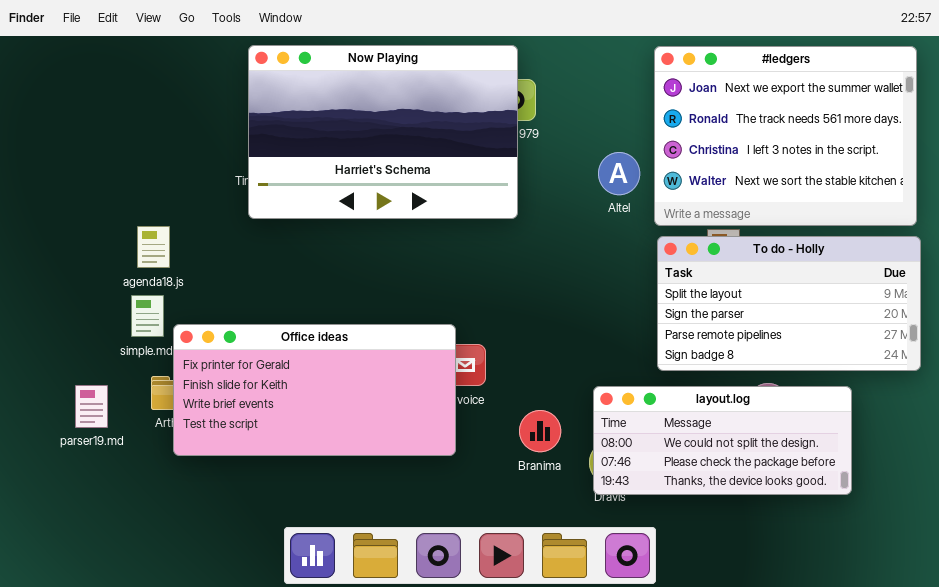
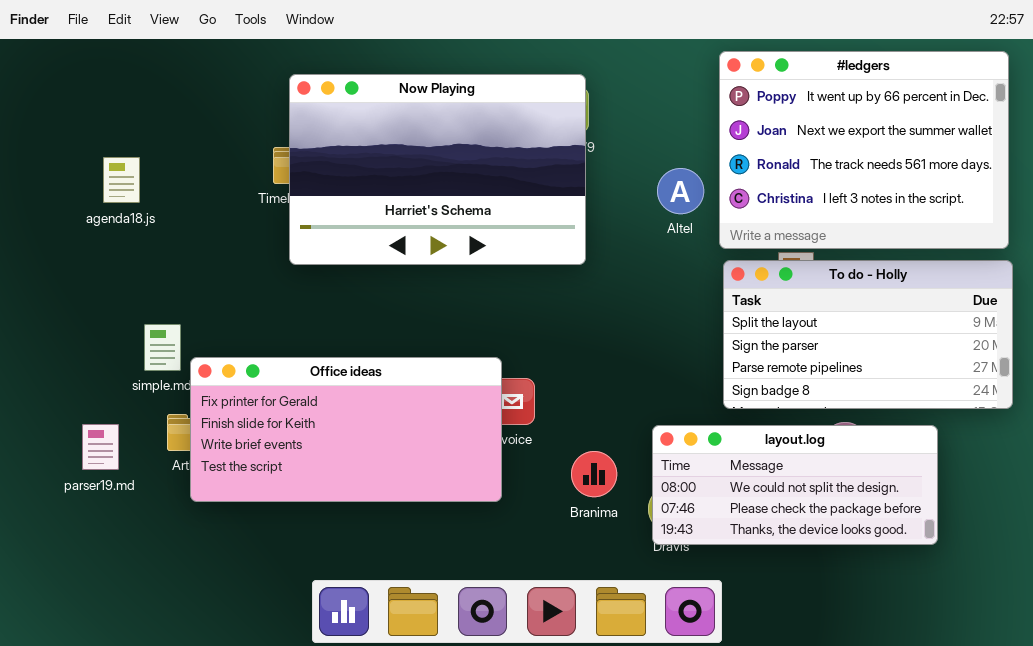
Now Playing: [248,45,518,219] -> [289,74,586,265], moved
#ledgers: [654,46,917,226] -> [719,51,1009,249], scrolled up 1 row
agenda18.js: [137,226,170,268] -> [103,157,140,203], moved

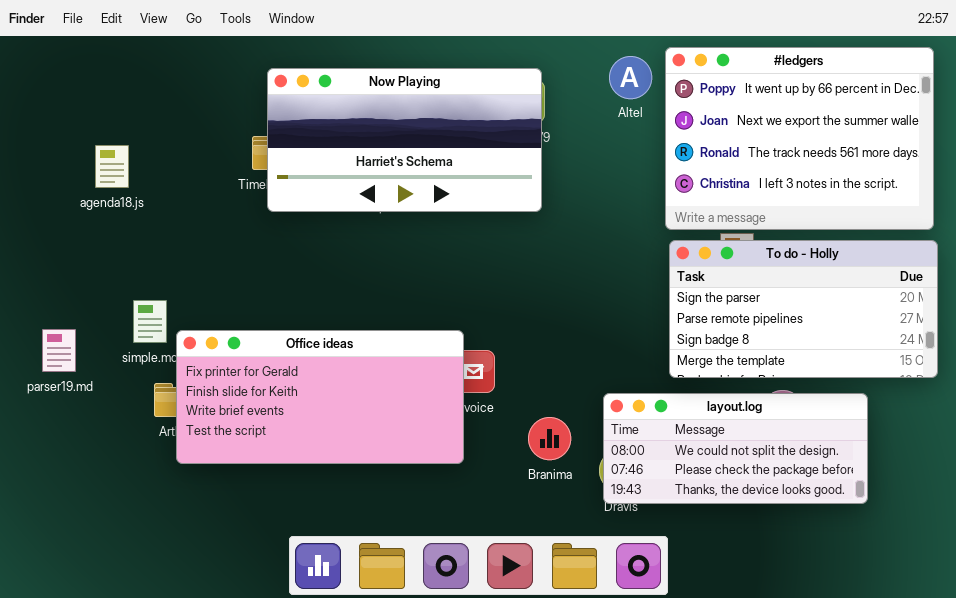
Now Playing: [289,74,586,265] -> [267,68,542,212], resized
Altel: [657,168,704,214] -> [609,56,652,99], moved
To do - Holly: [723,260,1013,409] -> [669,240,938,378], scrolled down 1 row
parser19.md: [82,424,119,470] -> [42,329,76,372], moved

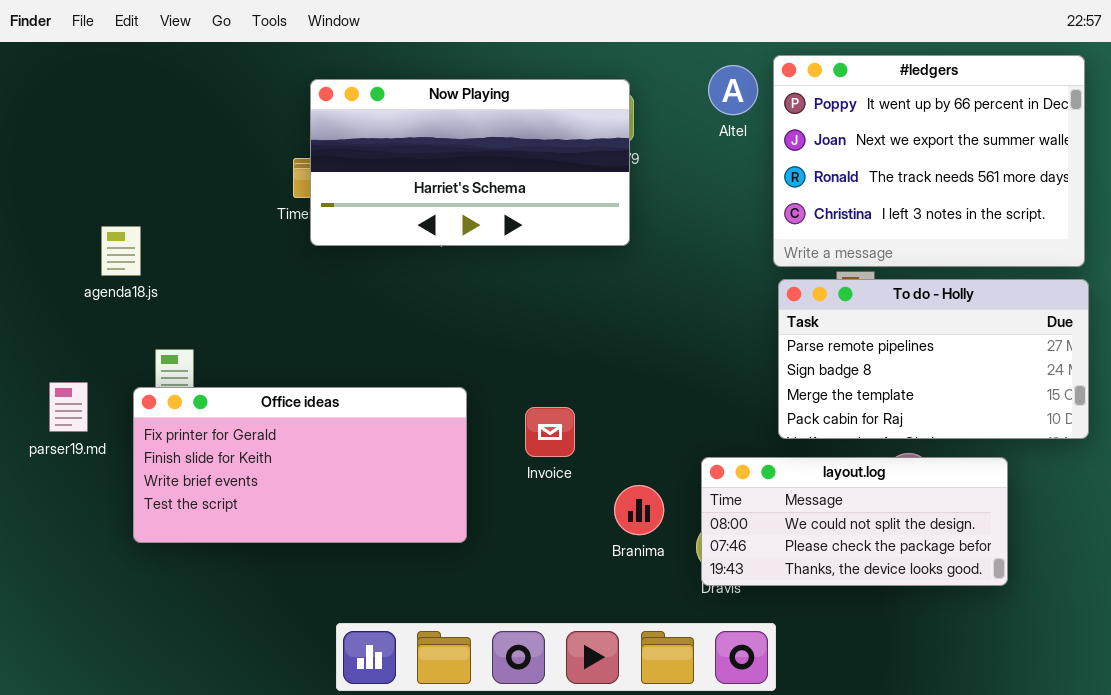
agenda18.js: [95,145,129,188] -> [101,226,141,276], moved
To do - Holly: [669,240,938,378] -> [778,279,1089,439], scrolled down 1 row
Office ideas: [176,330,464,464] -> [133,387,467,543], moved

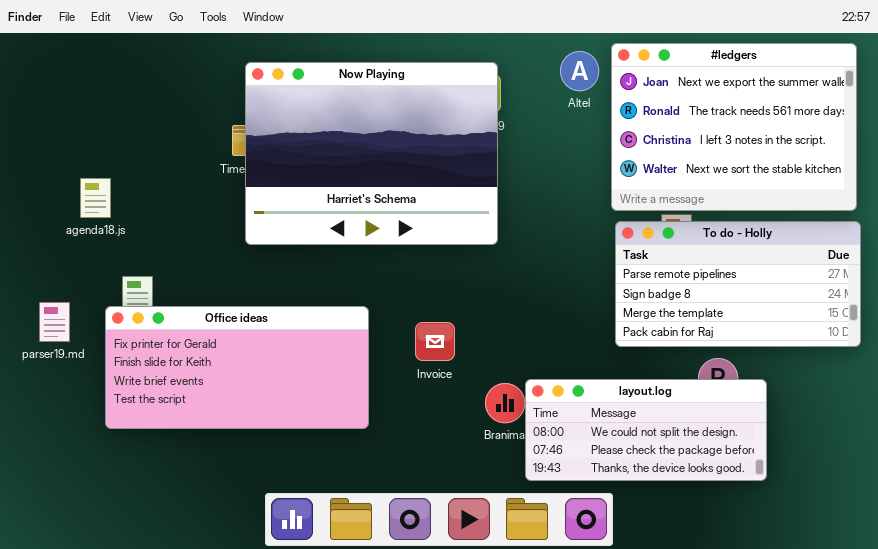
#ledgers: [773,55,1085,267] -> [611,43,857,211], scrolled down 1 row
Now Playing: [310,79,630,246] -> [245,62,498,245], resized
layout.log: [701,457,1008,586] -> [525,379,767,481], moved

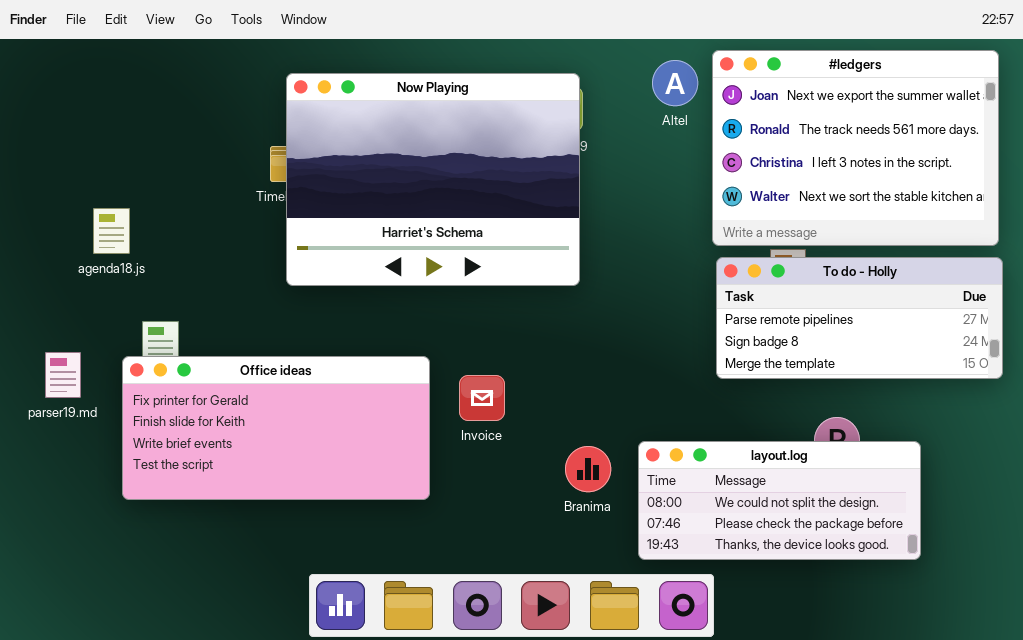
To do - Holly: [615,221,861,347] -> [716,257,1003,379], resized
Invoice: [415,322,455,361] -> [459,375,505,421], moved
layout.log: [525,379,767,481] -> [638,441,921,560], moved

